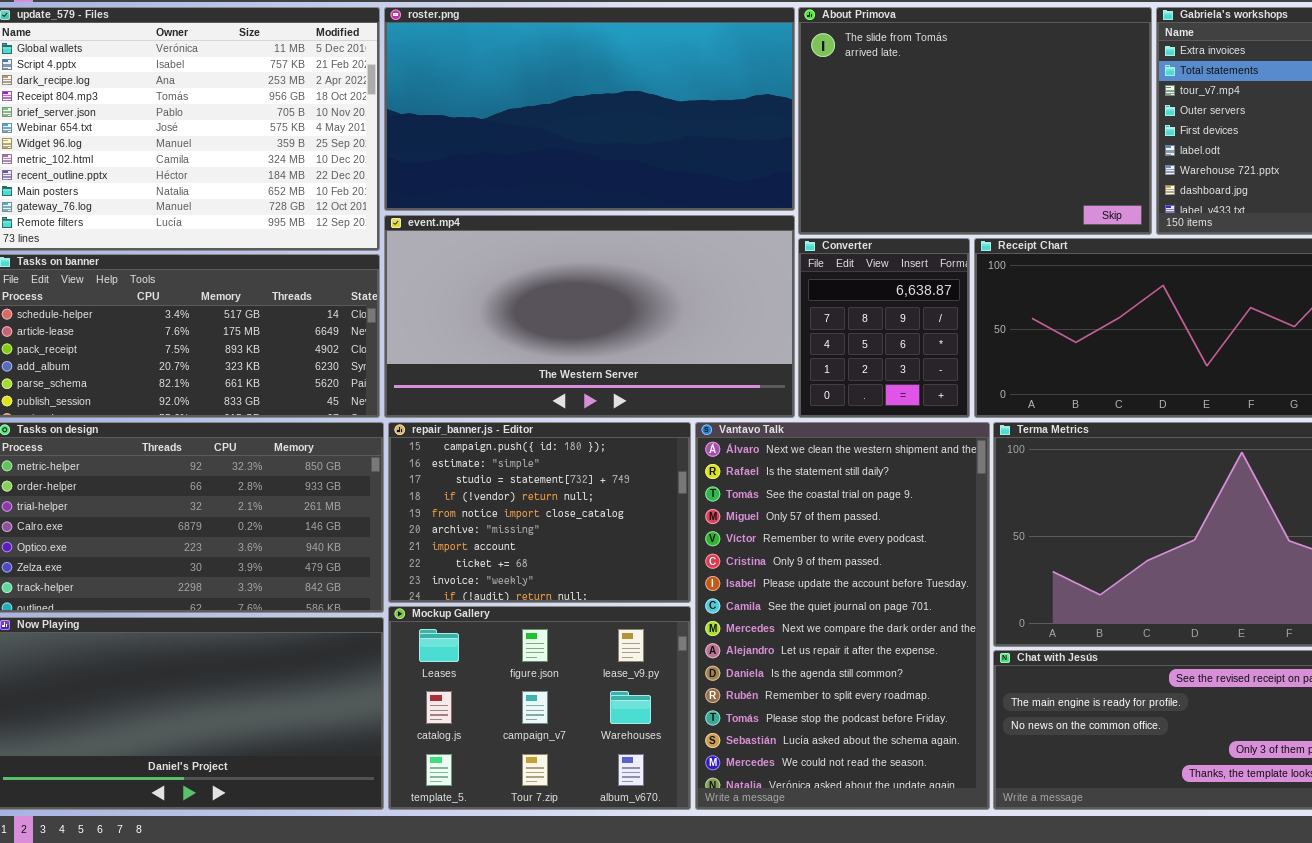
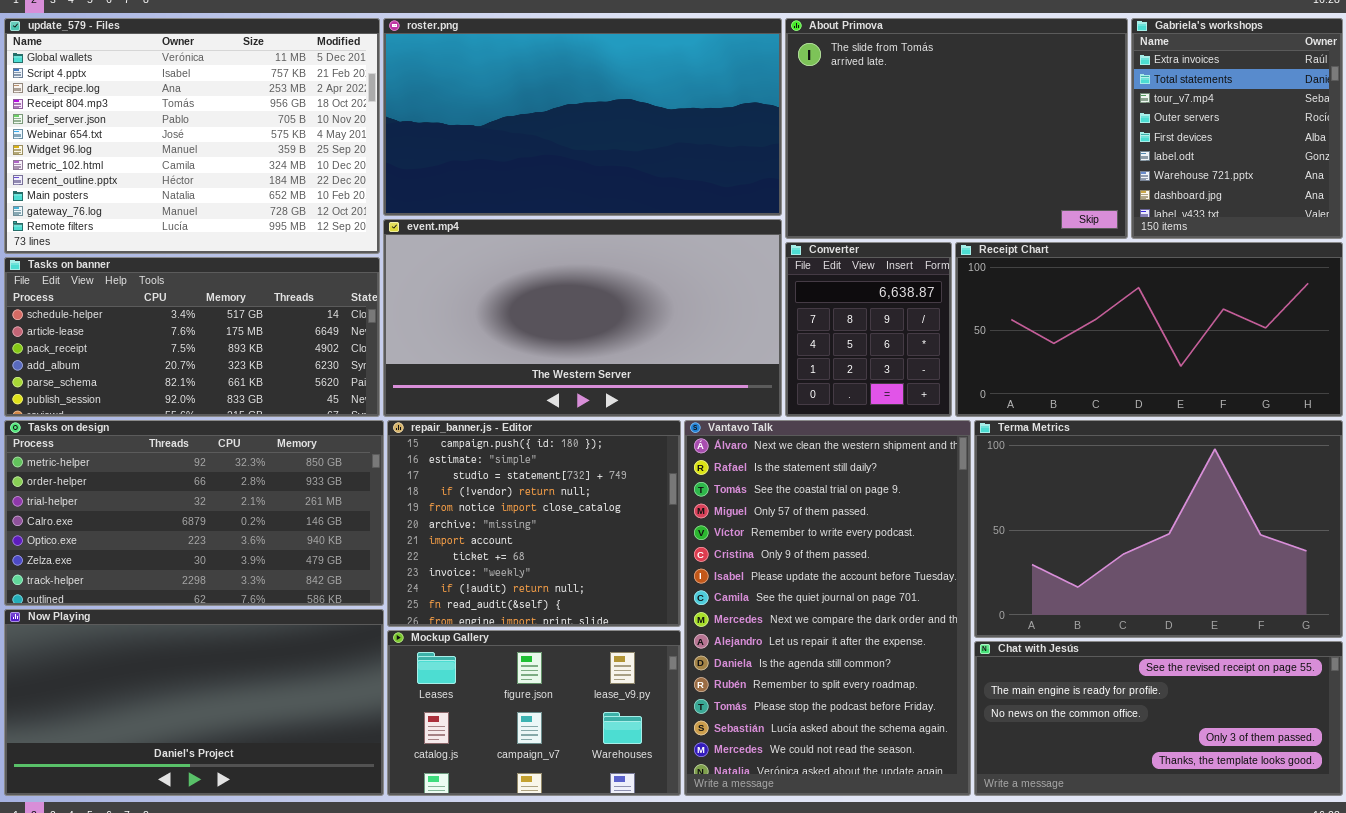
repair_banner.js - Editor: [388,422,691,603] -> [387,420,681,627], resized
Mockup Gallery: [388,606,691,810] -> [387,630,681,796], resized

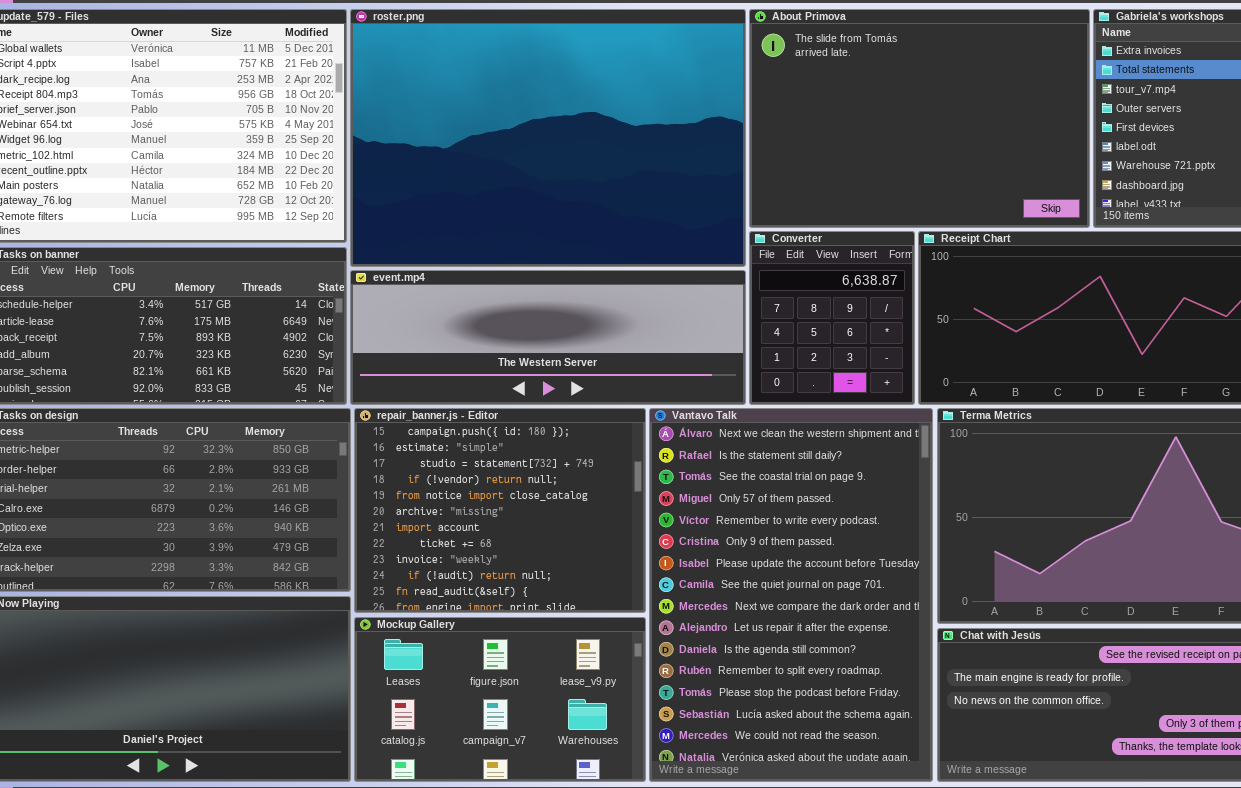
roster.png: [383,18,782,216] -> [350,9,746,267], resized
event.mp4: [383,219,782,417] -> [350,270,746,405], resized

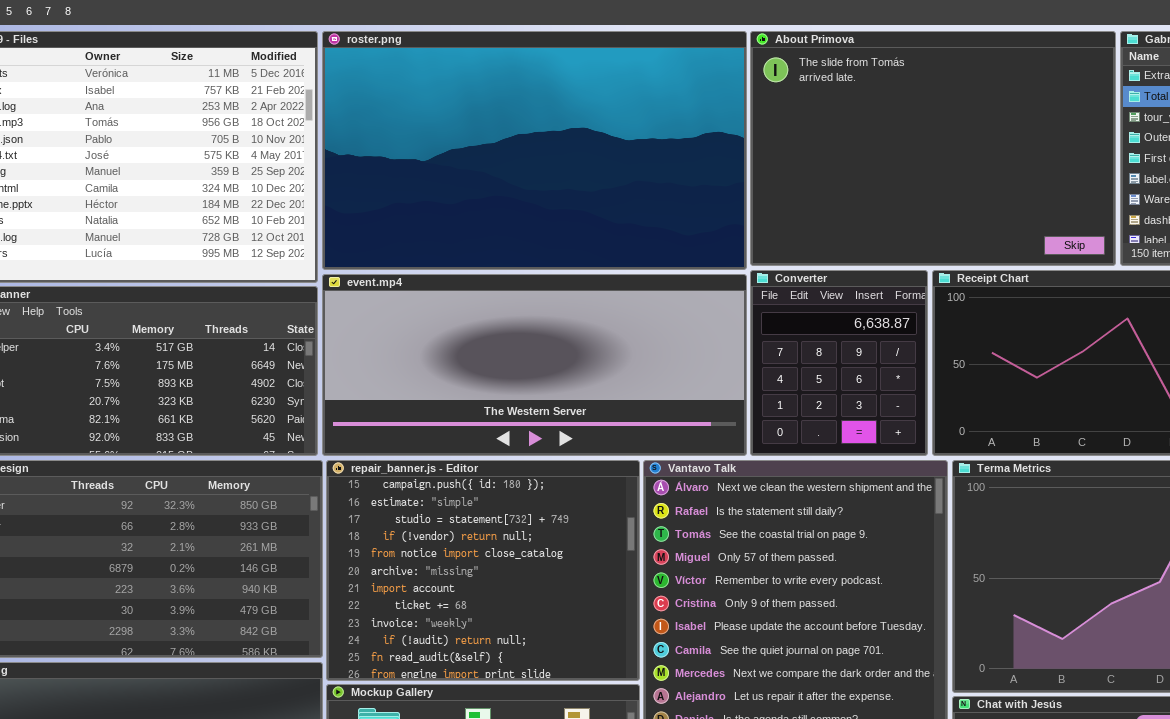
roster.png: [350,9,746,267] -> [322,31,747,270], resized
event.mp4: [350,270,746,405] -> [322,274,747,456], resized

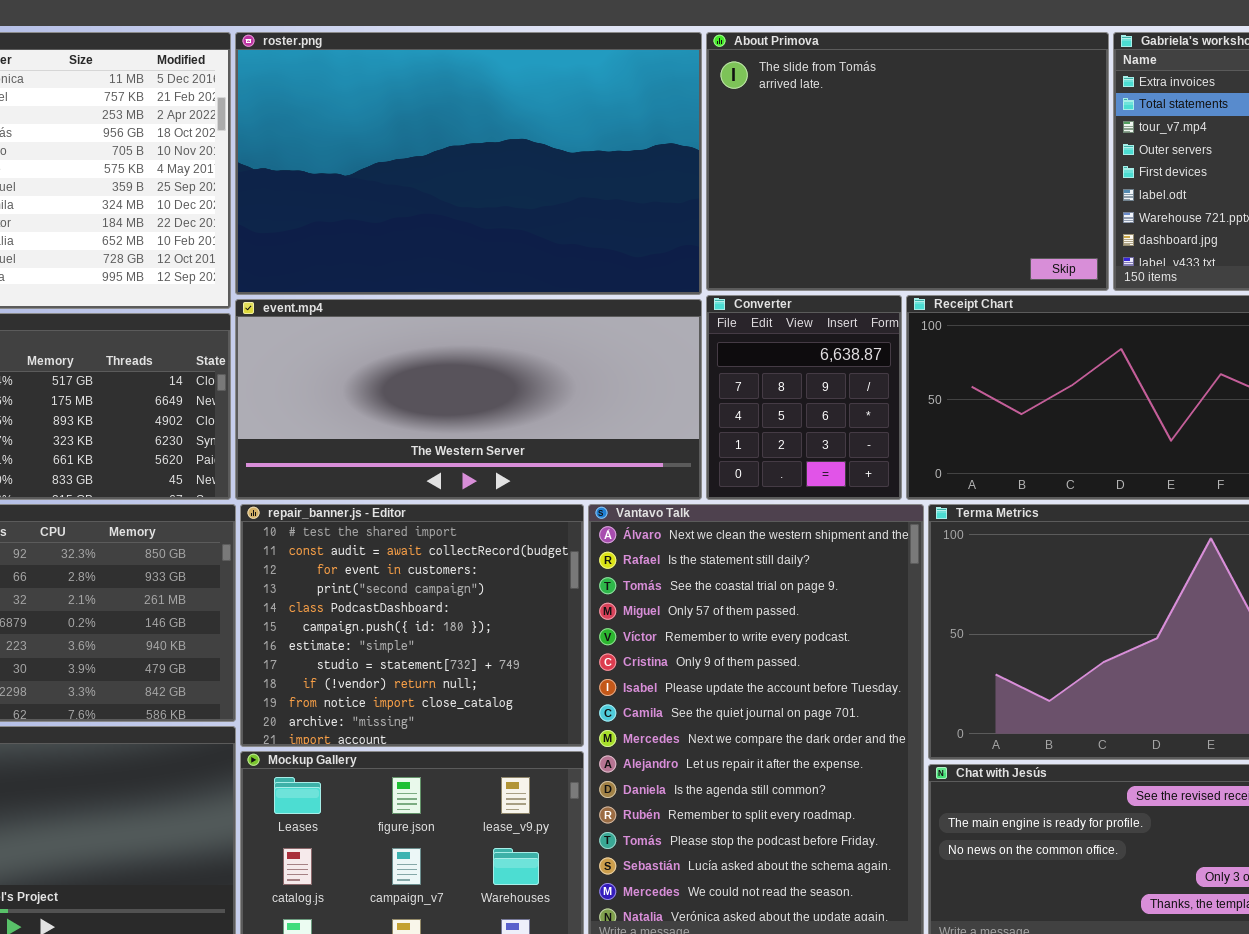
repair_banner.js - Editor: [326,460,640,681] -> [240,504,584,747], scrolled up 5 rows

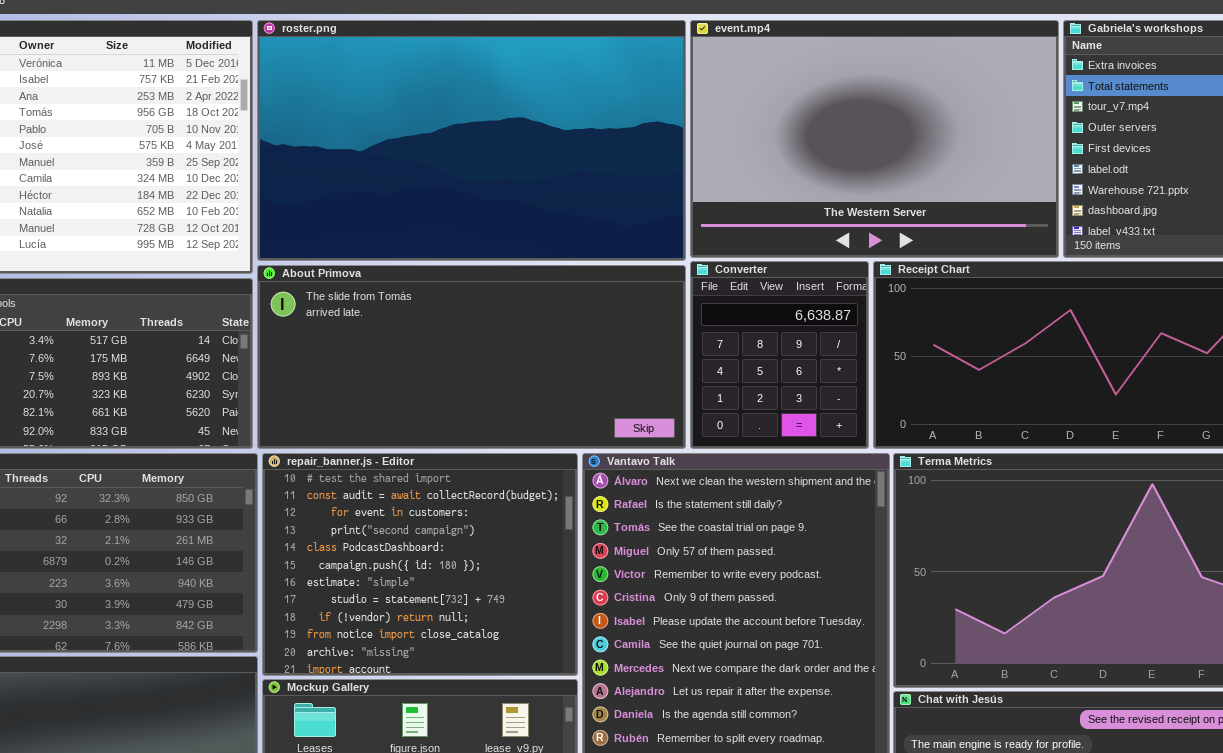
About Primova: [706,32,1109,291] -> [257,265,686,449], moved, resized
event.mp4: [235,299,702,500] -> [690,20,1059,258], moved, resized

